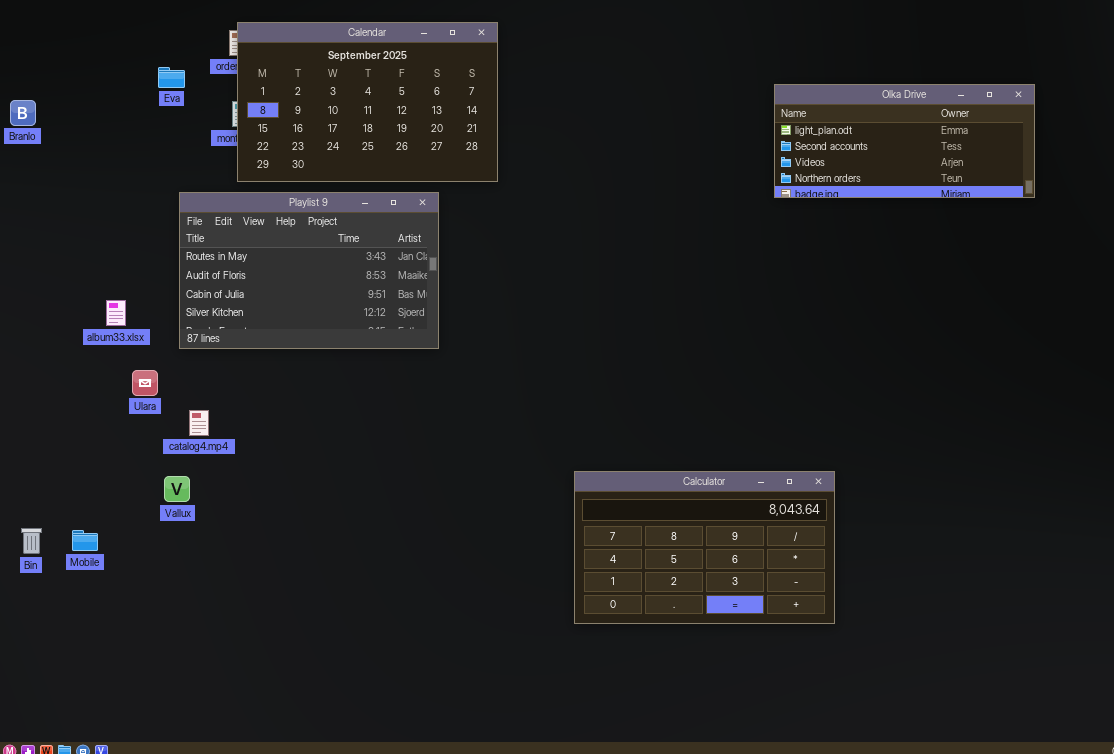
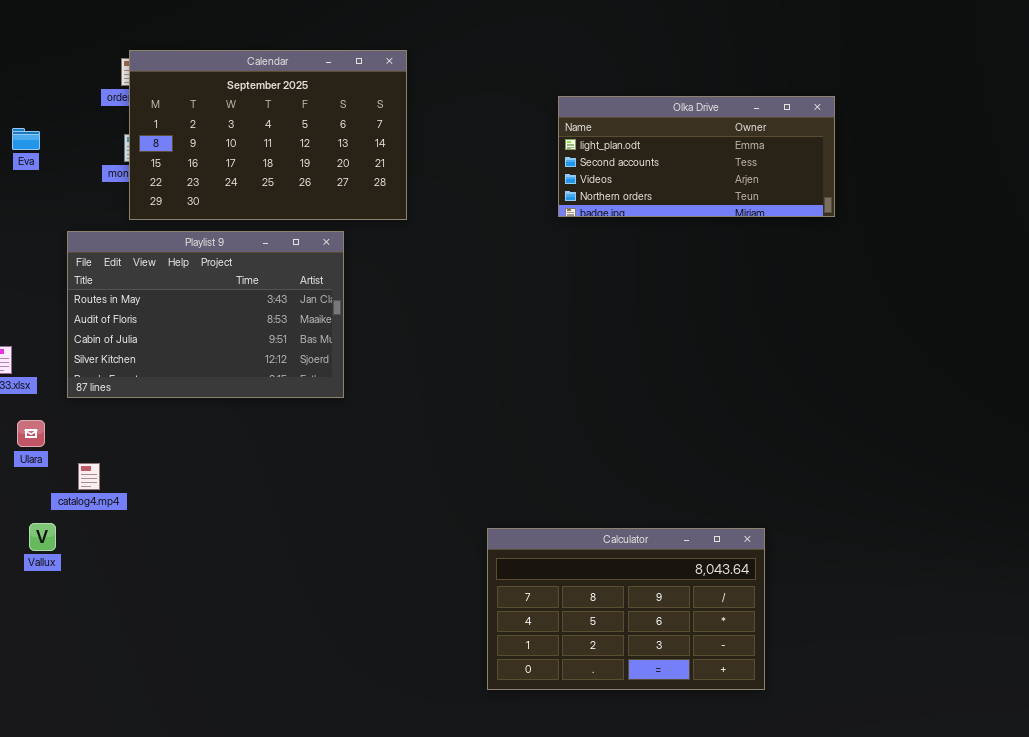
Eva: [158,67,185,88] -> [12,128,40,150], moved
Olka Drive: [774,84,1035,198] -> [558,96,835,217], moved
Vallux: [164,476,190,502] -> [29,523,56,551], moved

